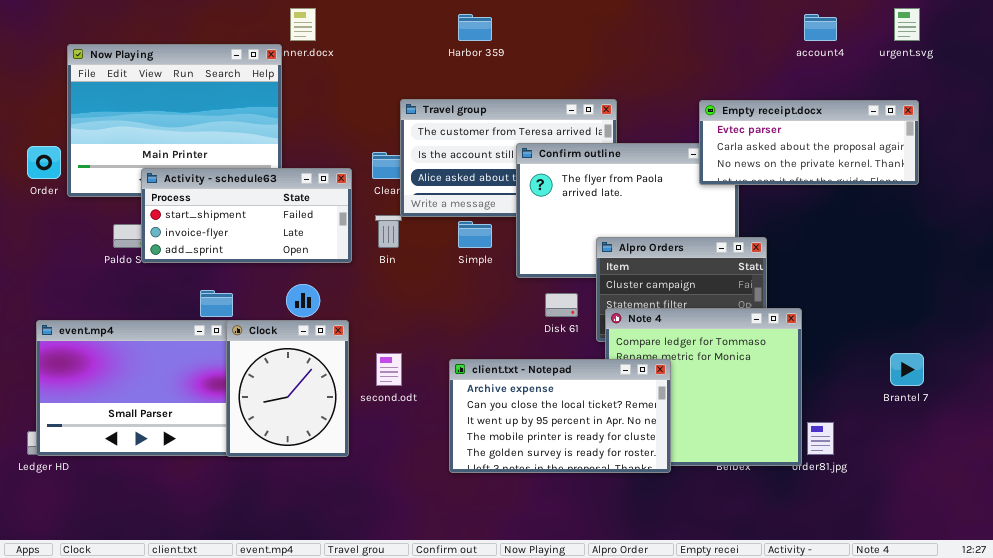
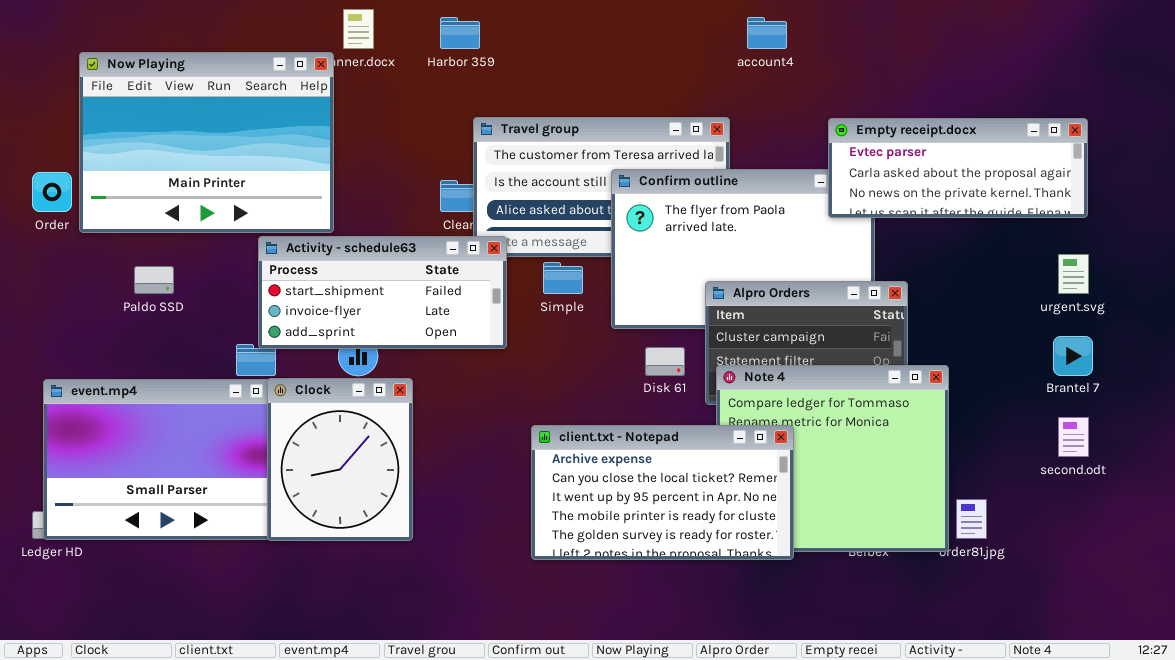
urgent.svg: [894,8,920,41] -> [1058,254,1089,294], moved
Harbor 359: [458,14,492,41] -> [440,17,480,49], moved
account4: [804,14,837,41] -> [747,17,787,49], moved
Activity - schedule63: [141,168,352,263] -> [258,236,507,349], moved
second.odt: [376,353,402,386] -> [1058,417,1089,457], moved
Brantel 7: [890,353,924,386] -> [1053,336,1093,376], moved

